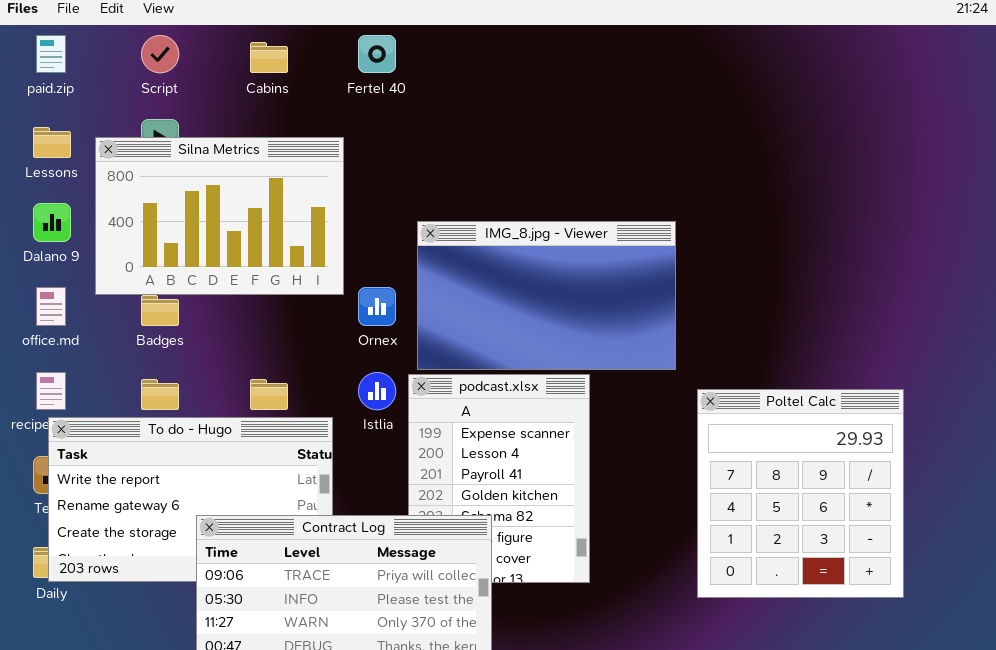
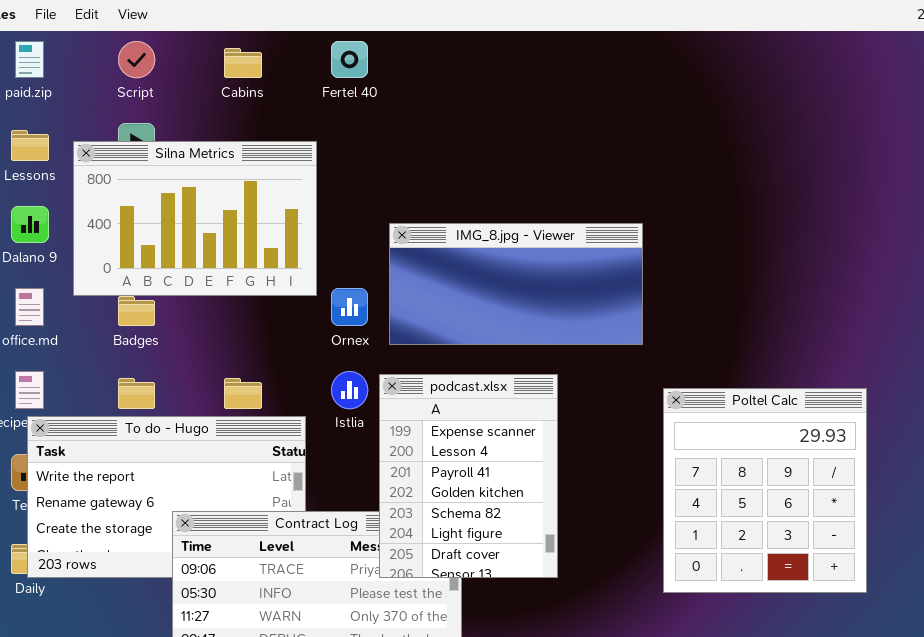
IMG_8.jpg - Viewer: [417,221,676,370] -> [389,223,643,345], resized
podcast.xlsx: [408,374,590,583] -> [379,374,558,578], raised

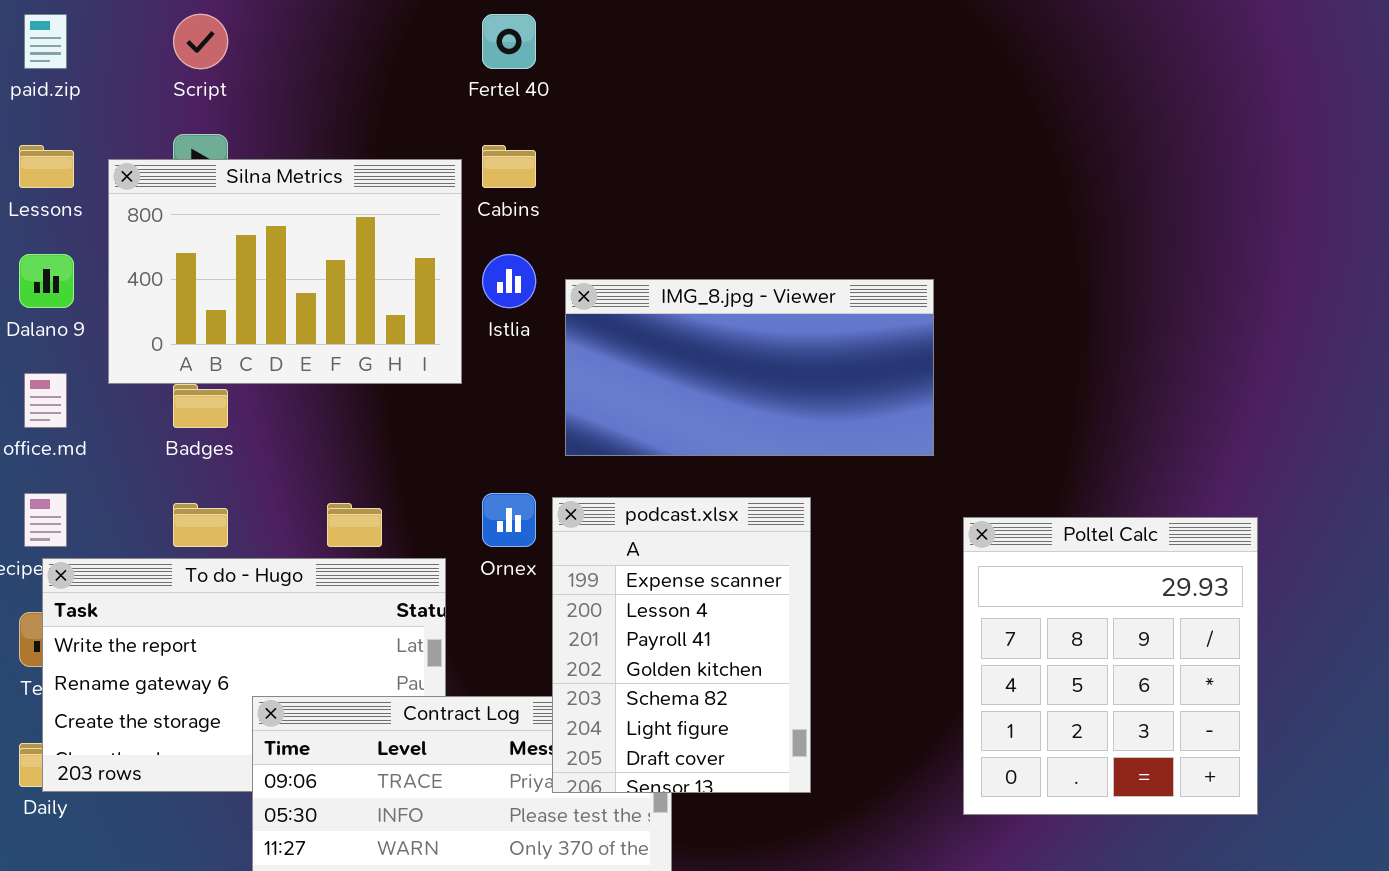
Cabins: [224,48,262,78] -> [482,145,536,188], moved
Ornex: [331,288,368,326] -> [482,493,536,547], moved
Istlia: [331,371,368,409] -> [482,254,536,308], moved

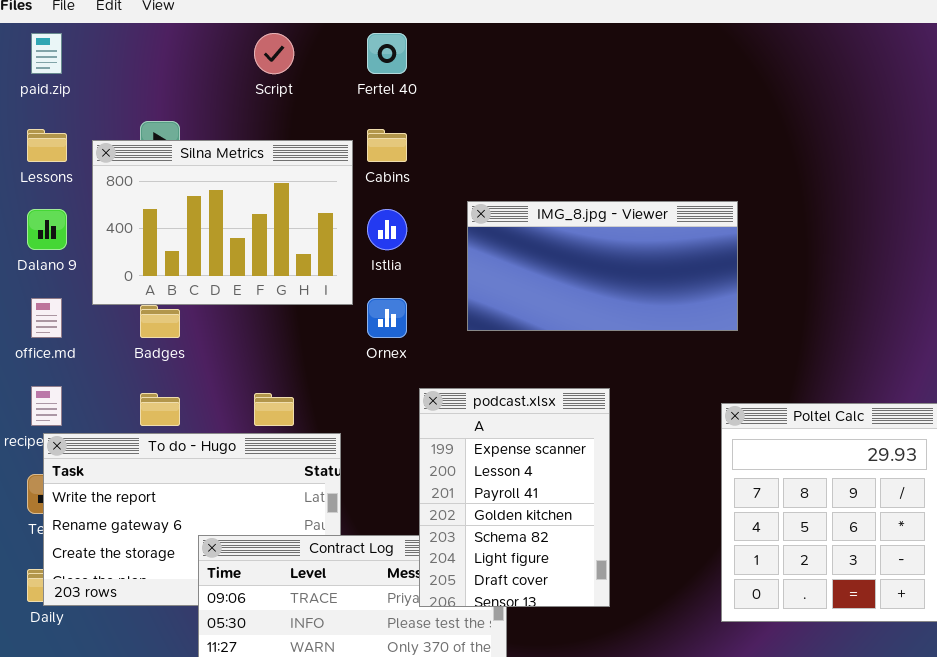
Script: [173,14,228,69] -> [254,33,294,74], moved
IMG_8.jpg - Viewer: [565,279,934,456] -> [467,201,738,331], moved
Ornex: [482,493,536,547] -> [367,298,407,338], moved

